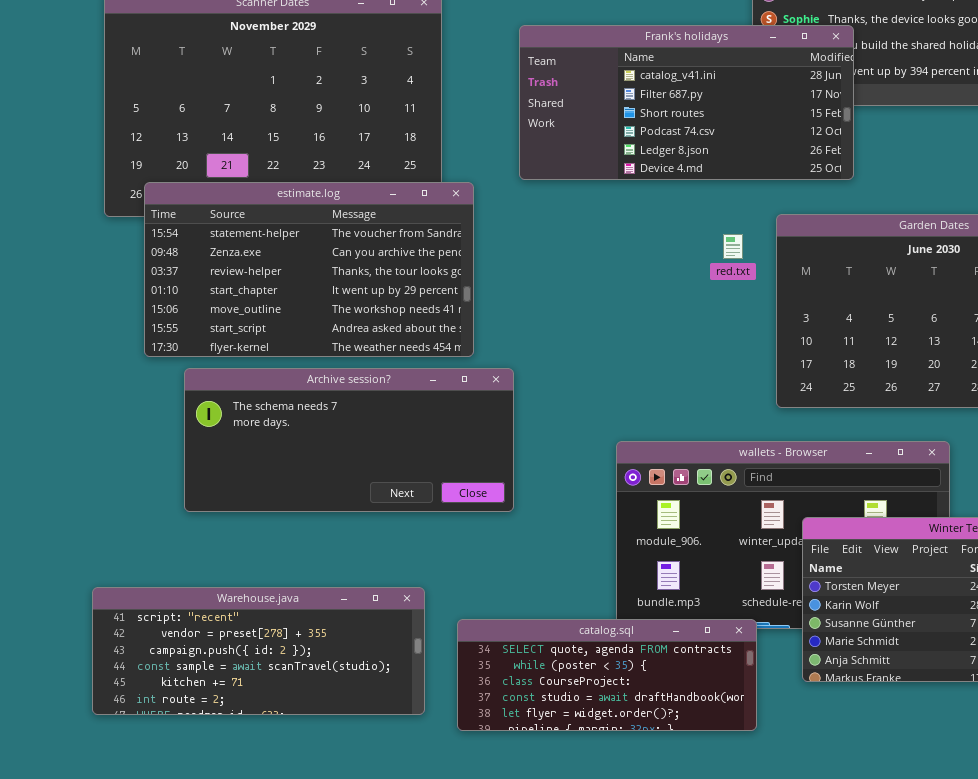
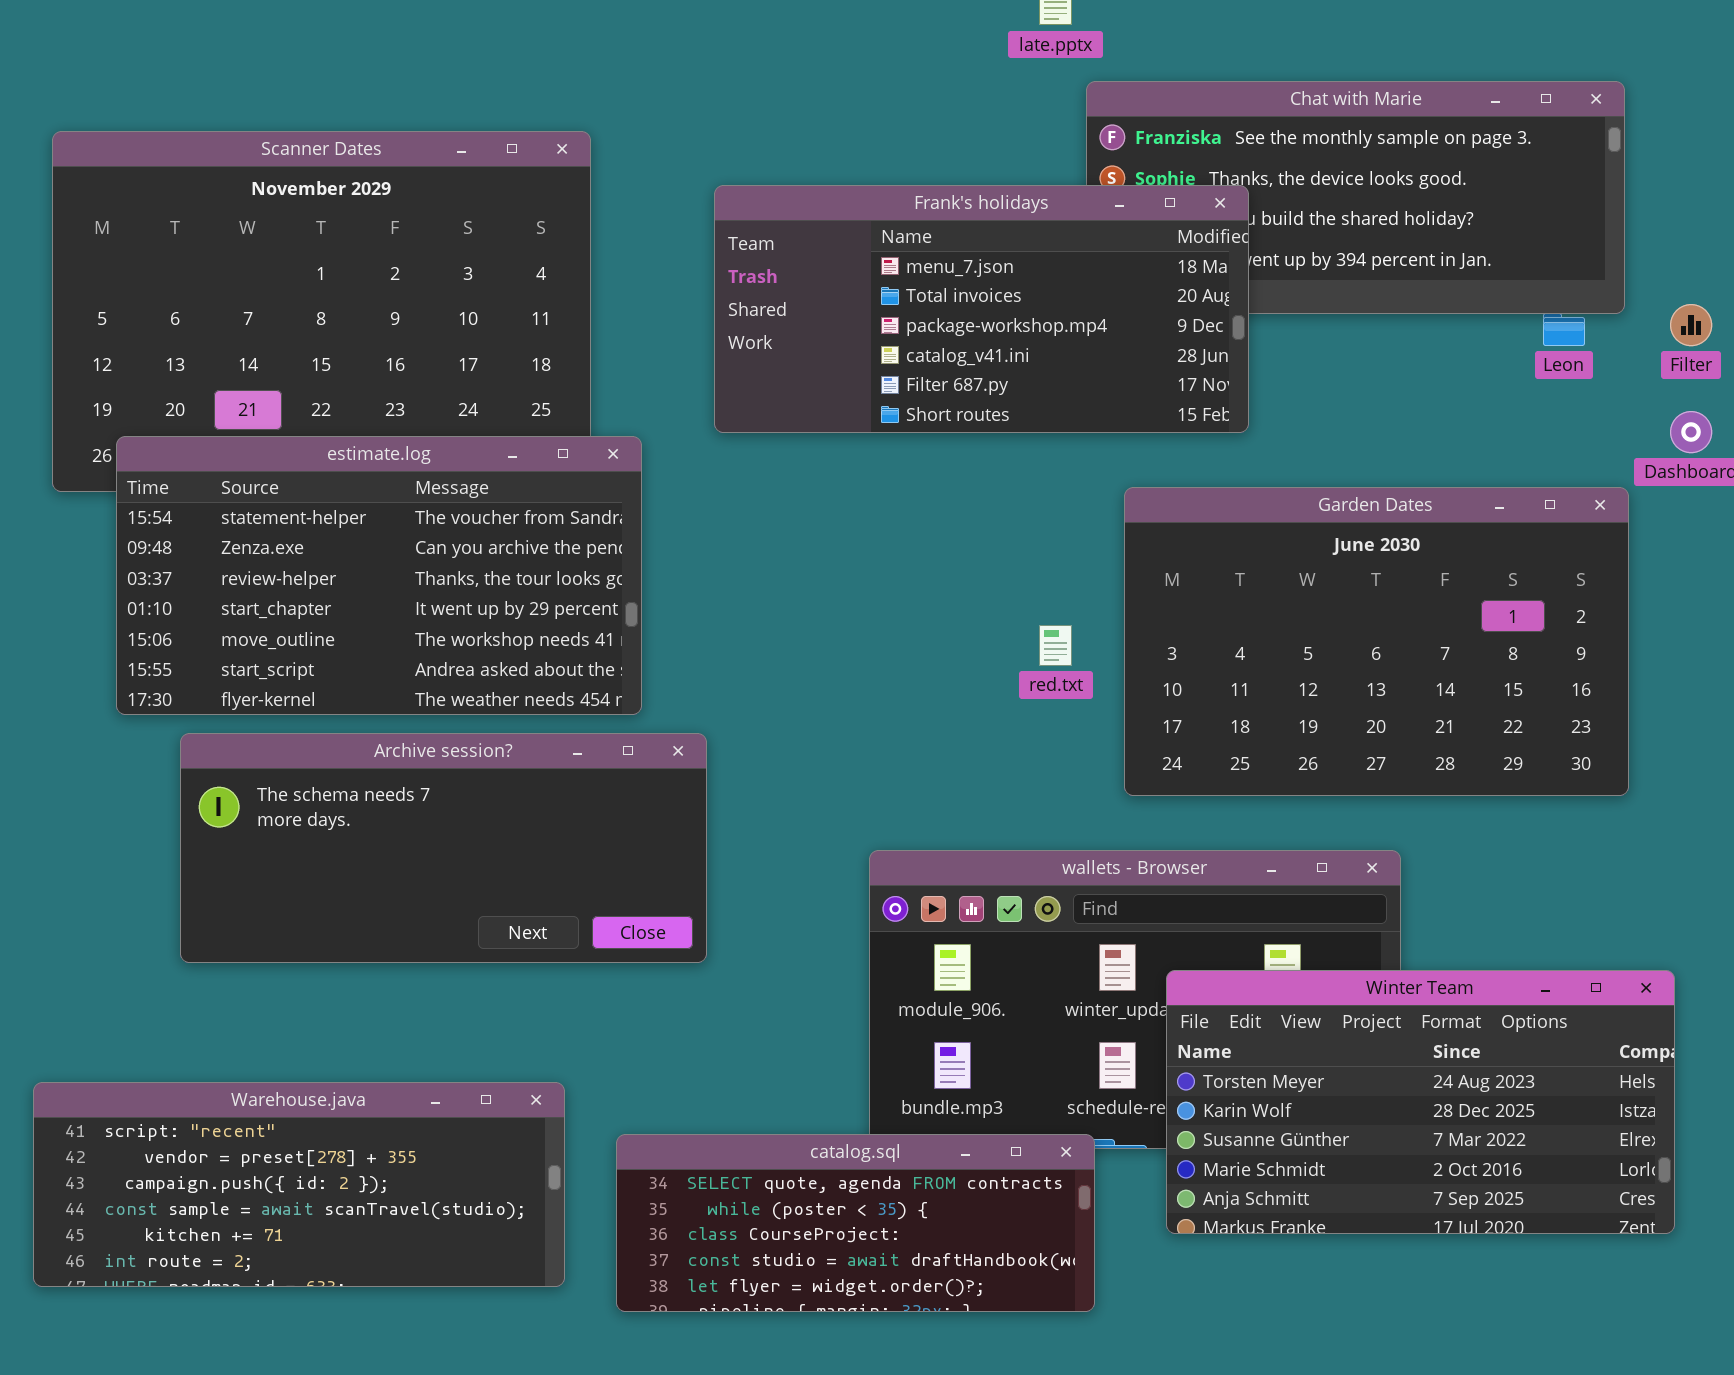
Frank's holidays: [519,25,854,180] -> [714,185,1249,433], scrolled up 3 rows
red.txt: [723,234,743,259] -> [1039,625,1072,666], moved

